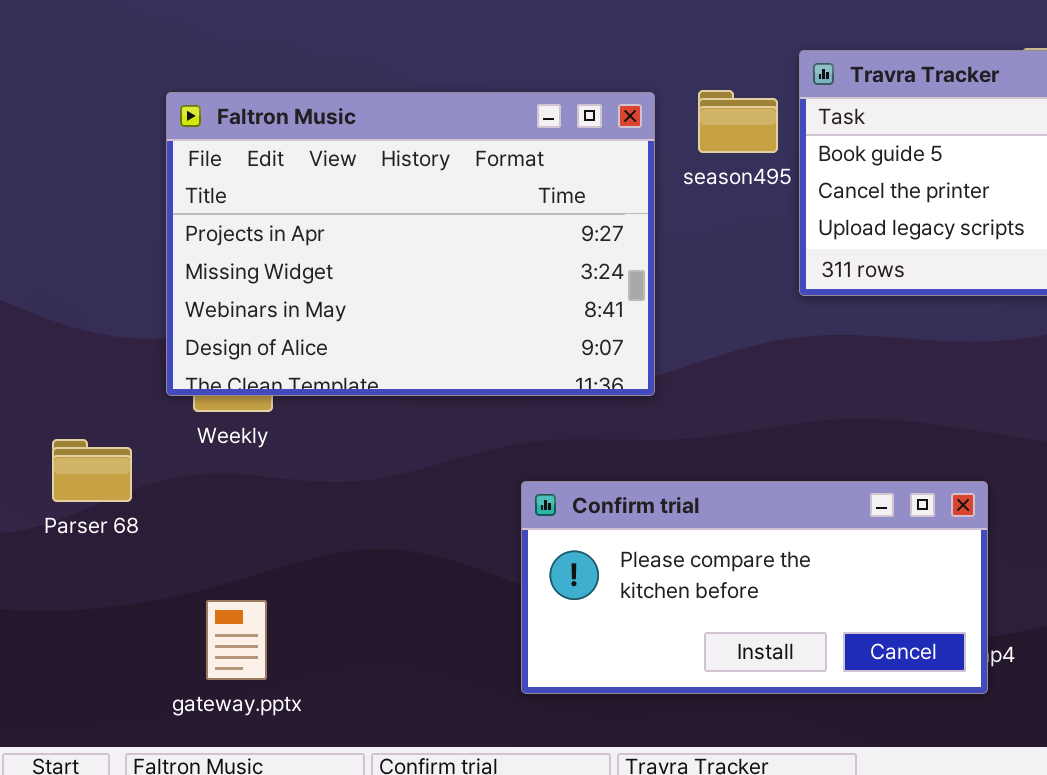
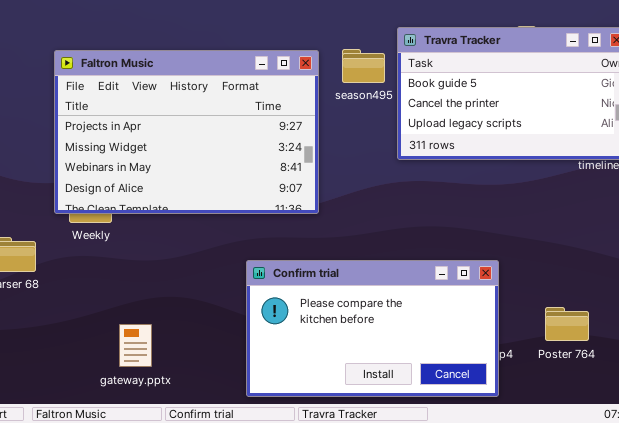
Confirm trial: [521,481,988,694] -> [246,260,499,397], resized
gateway.pptx: [206,600,267,680] -> [119,324,152,367], moved

